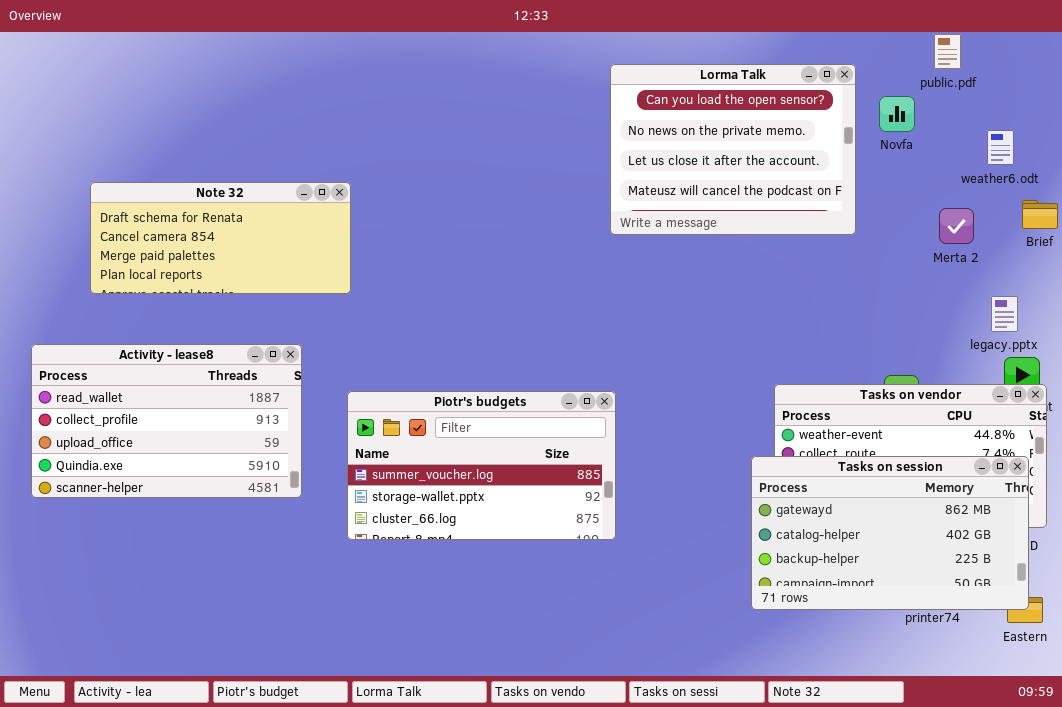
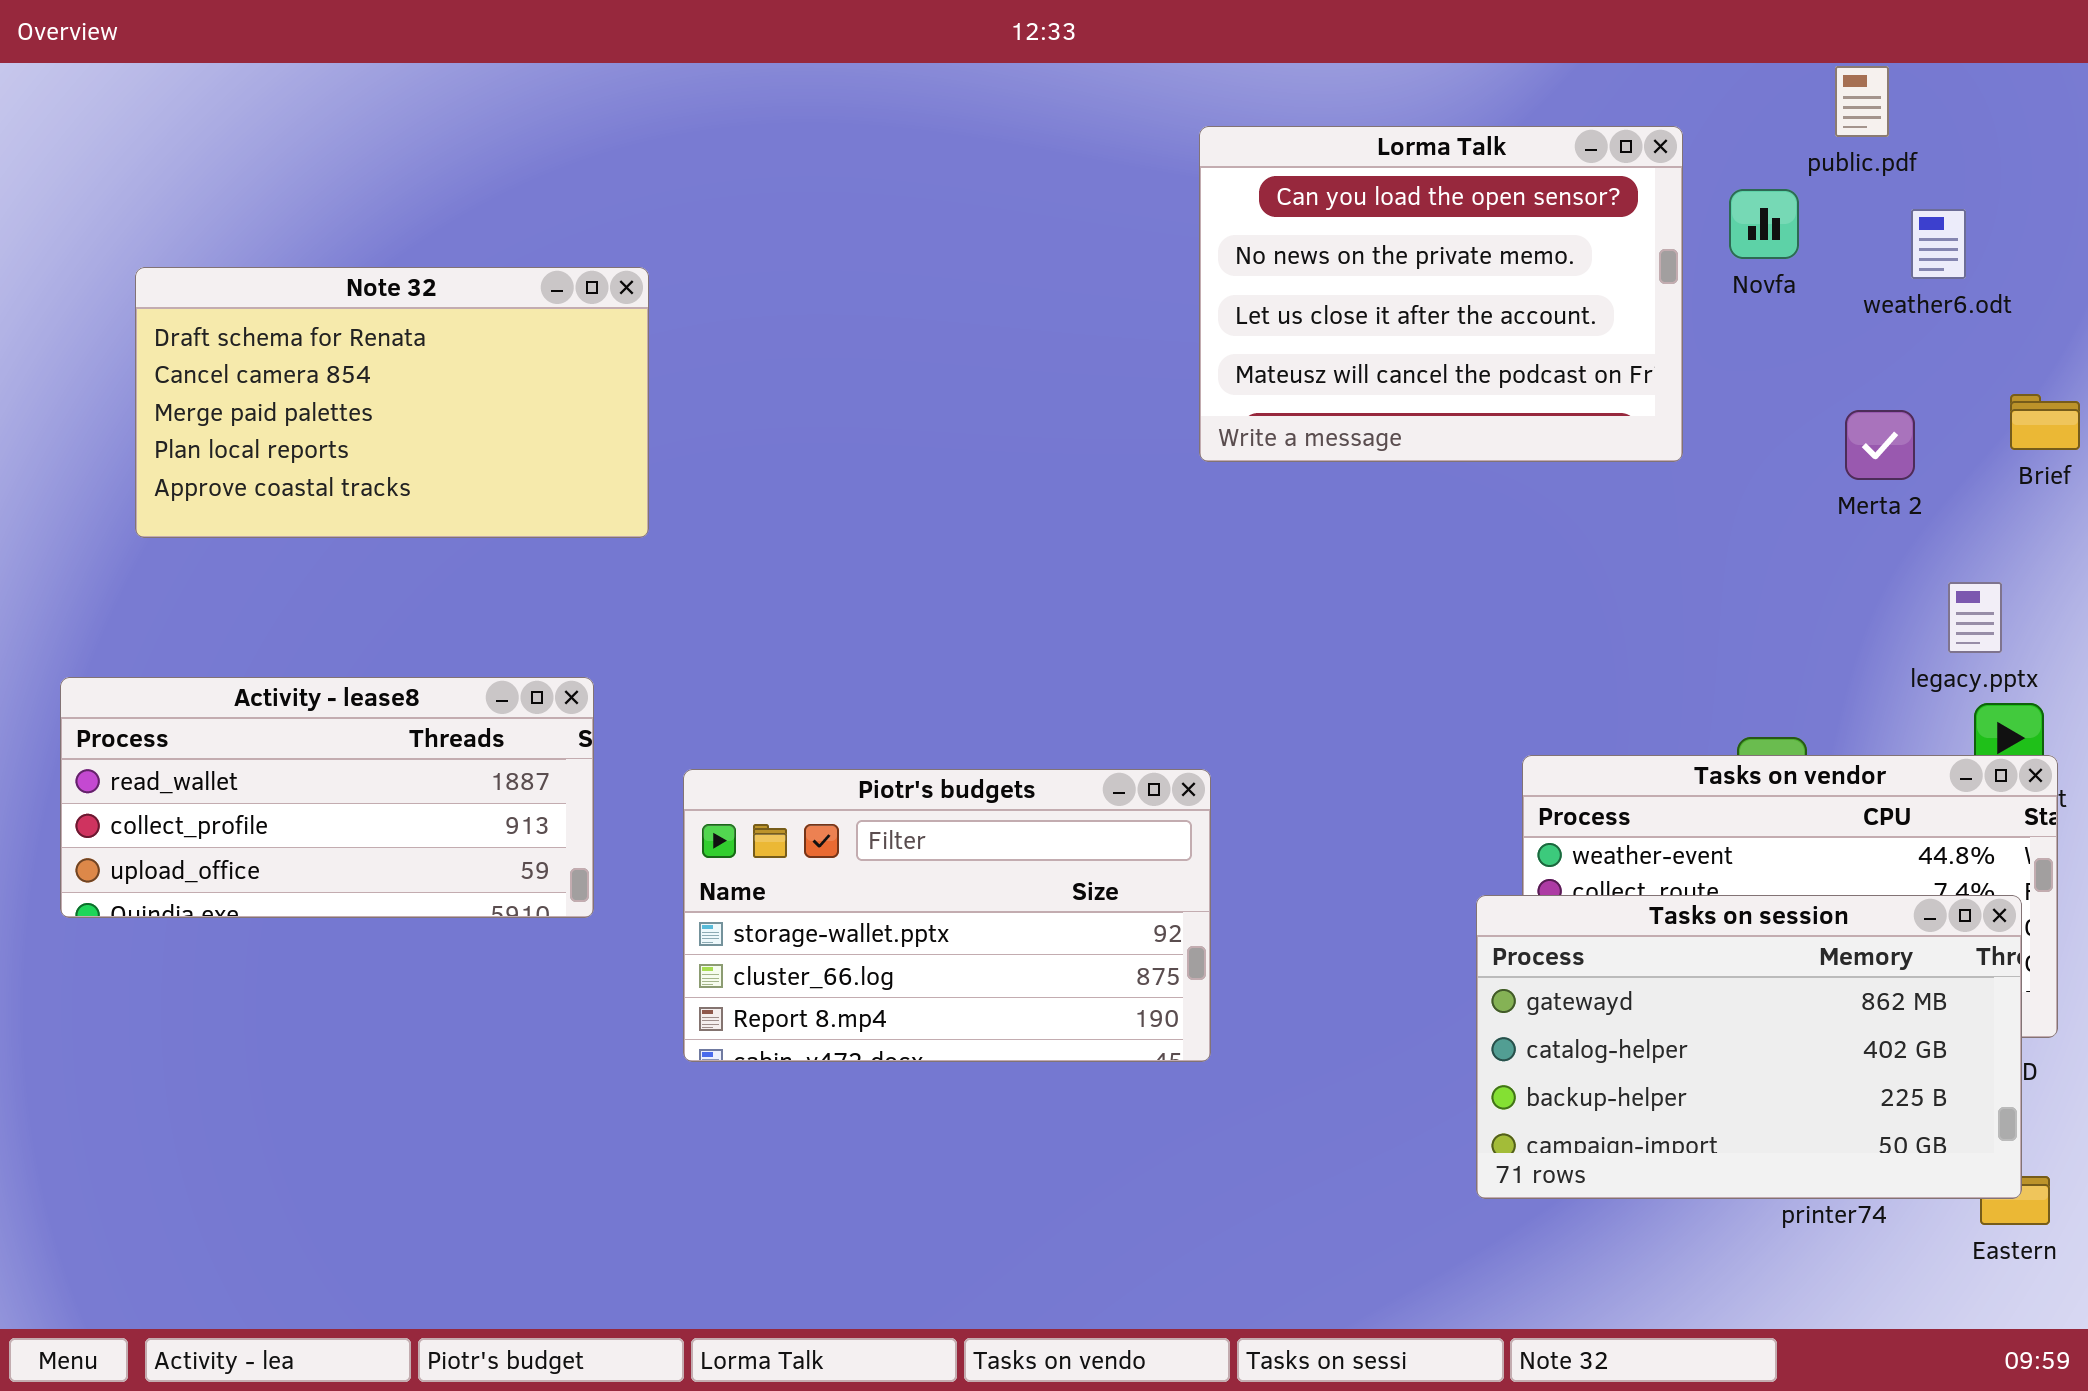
weather6.odt: [987,130,1014,165] -> [1911,209,1966,279], moved
Note 32: [90,182,351,294] -> [135,267,649,538], moved, resized
Activity - lease8: [31,344,302,498] -> [60,677,594,918], resized
Piotr's budgets: [347,391,616,540] -> [683,769,1211,1062], scrolled down 1 row

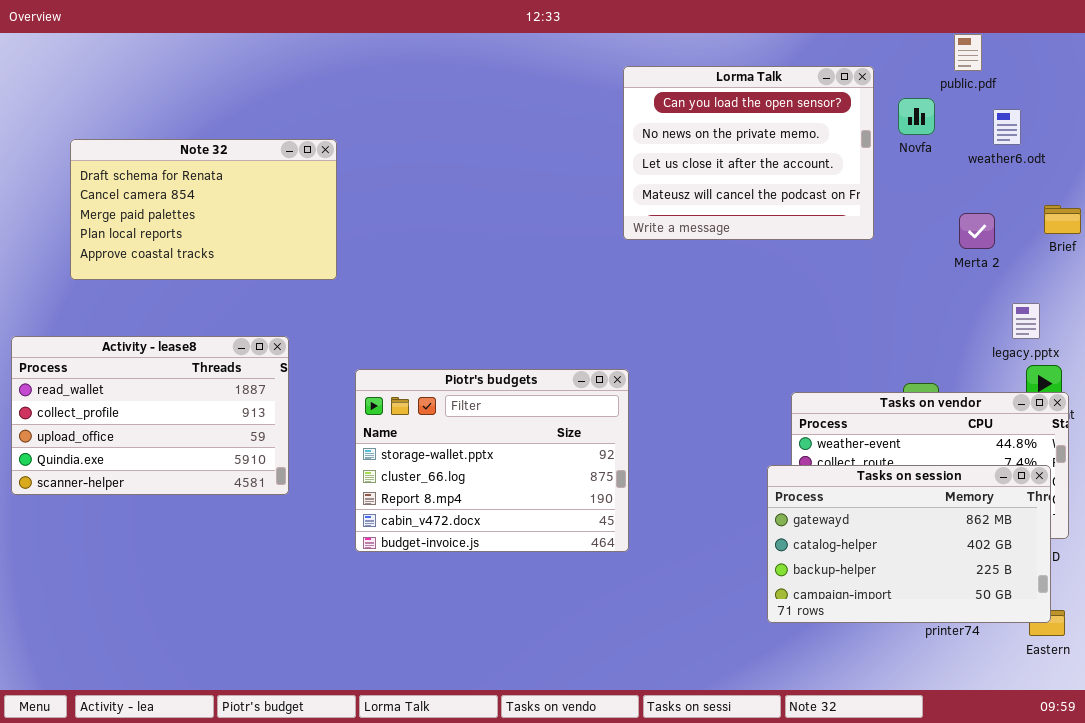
Activity - lease8: [60,677,594,918] -> [11,336,289,495], moved, resized
Piotr's budgets: [683,769,1211,1062] -> [355,369,629,552], resized

